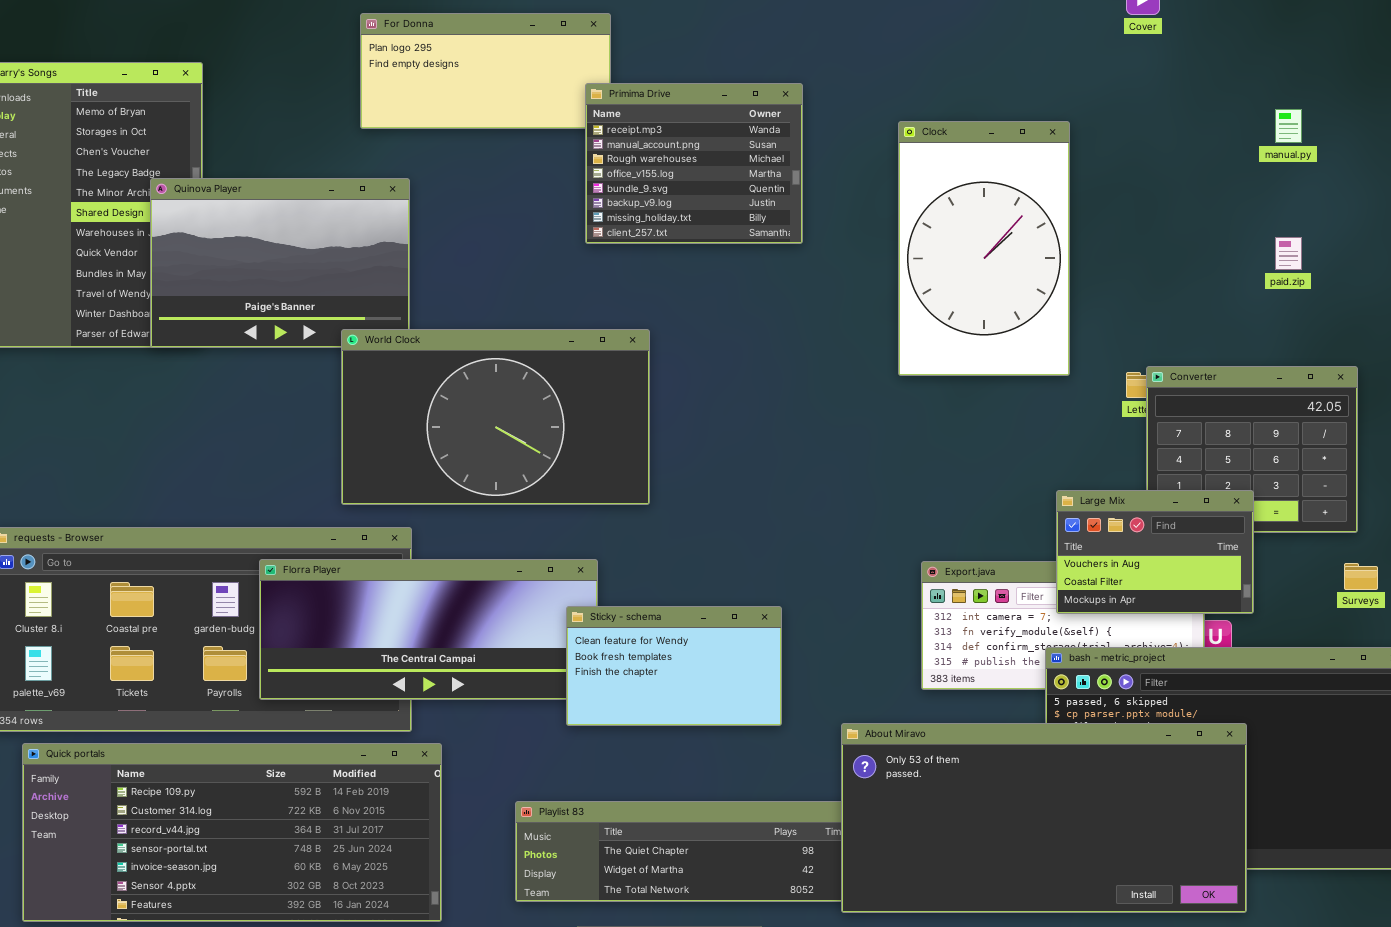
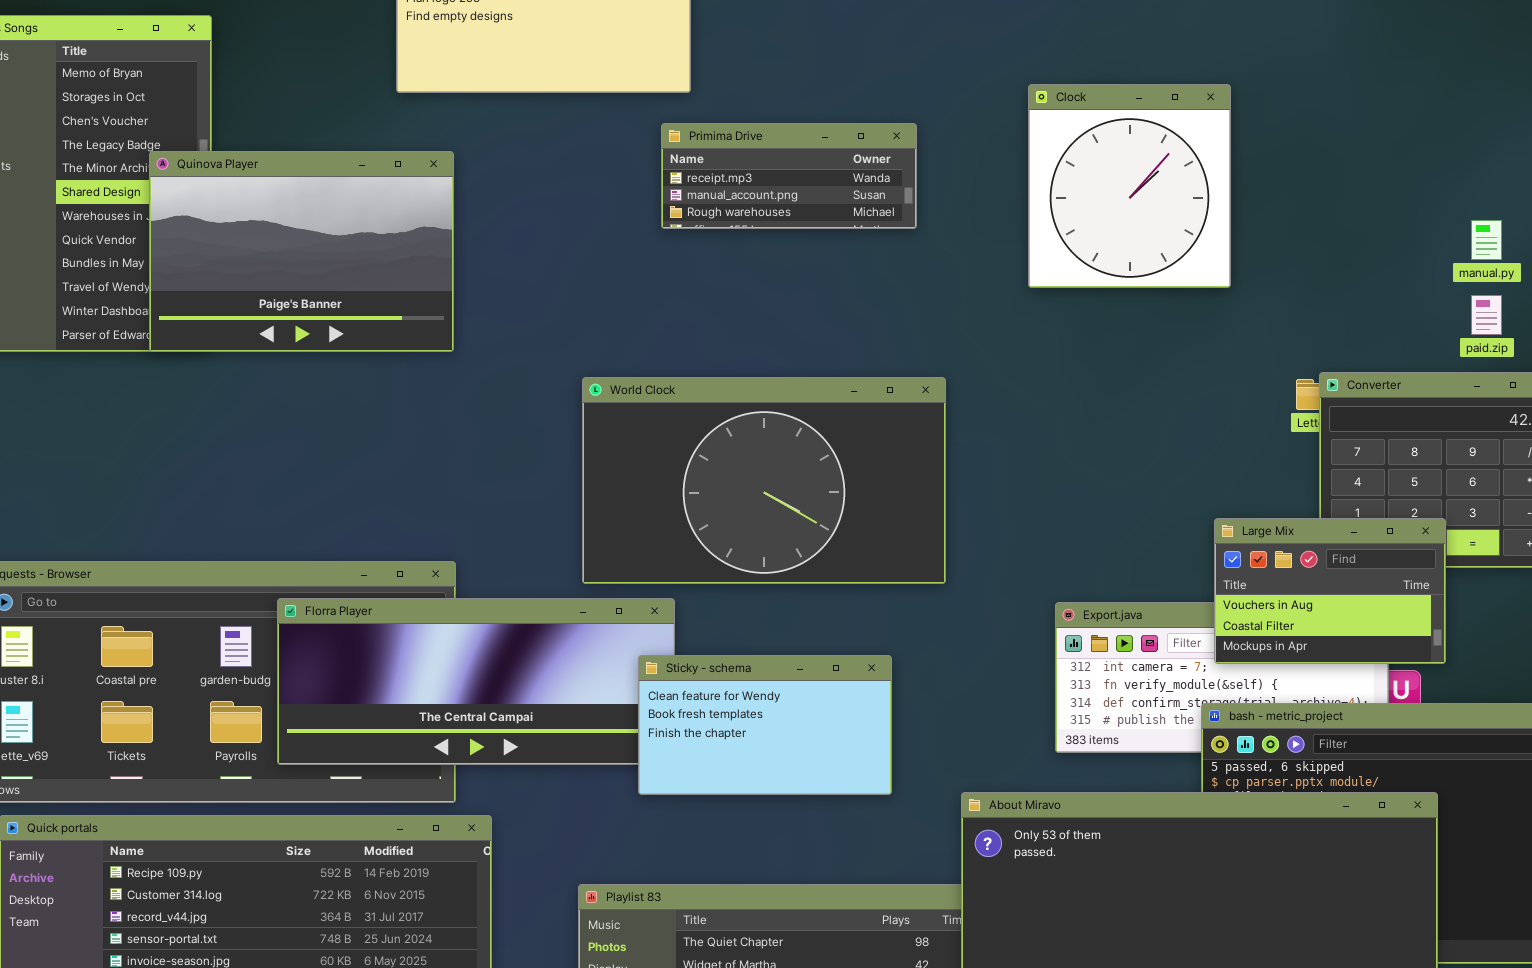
Primima Drive: [585,83,803,244] -> [661,123,917,229], resized
manual.py: [1275,109,1302,143] -> [1471,220,1502,260], moved
Clock: [898,121,1070,376] -> [1028,84,1231,288], resized
paid.zip: [1275,237,1302,270] -> [1471,295,1502,335], moved
World Clock: [341,329,650,505] -> [582,377,946,584], moved

